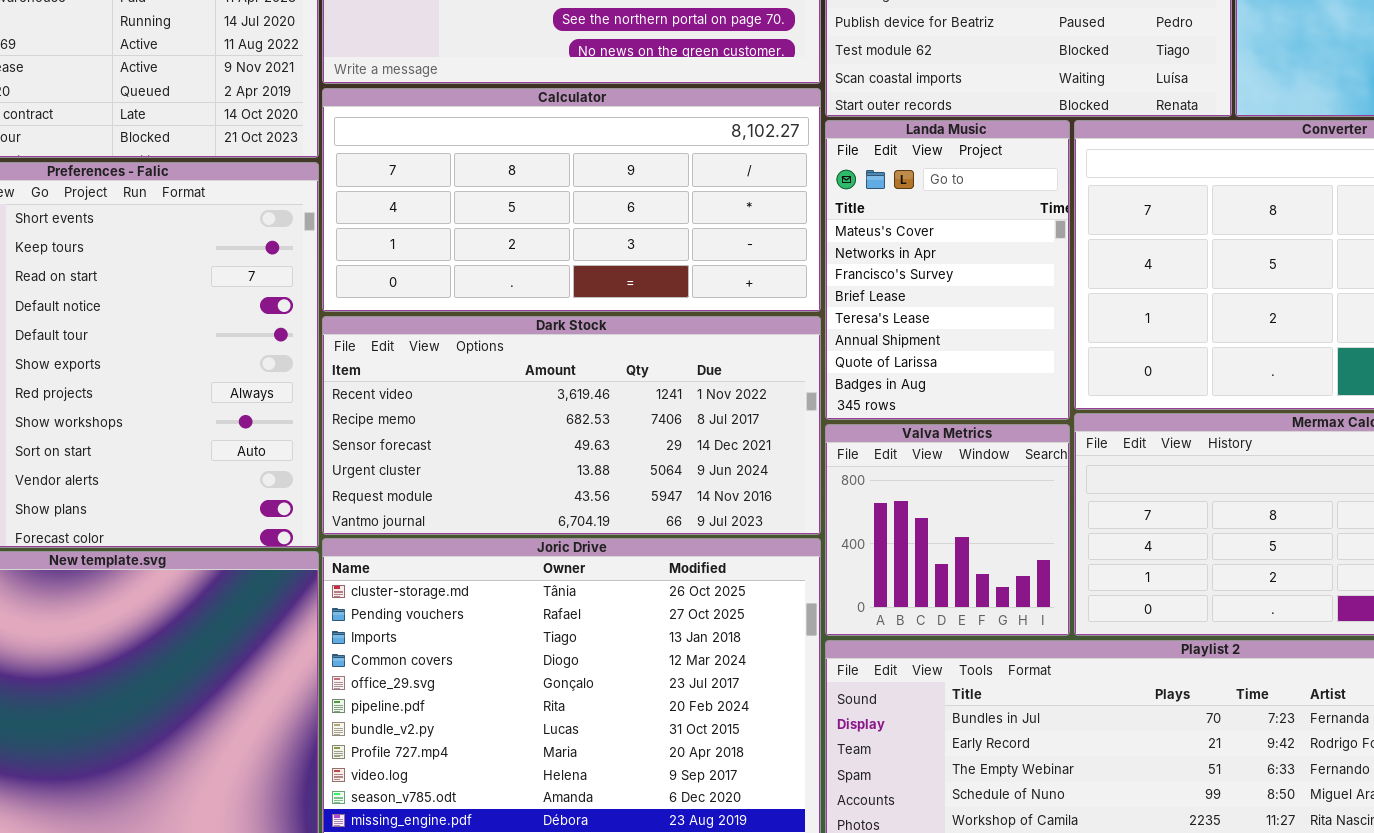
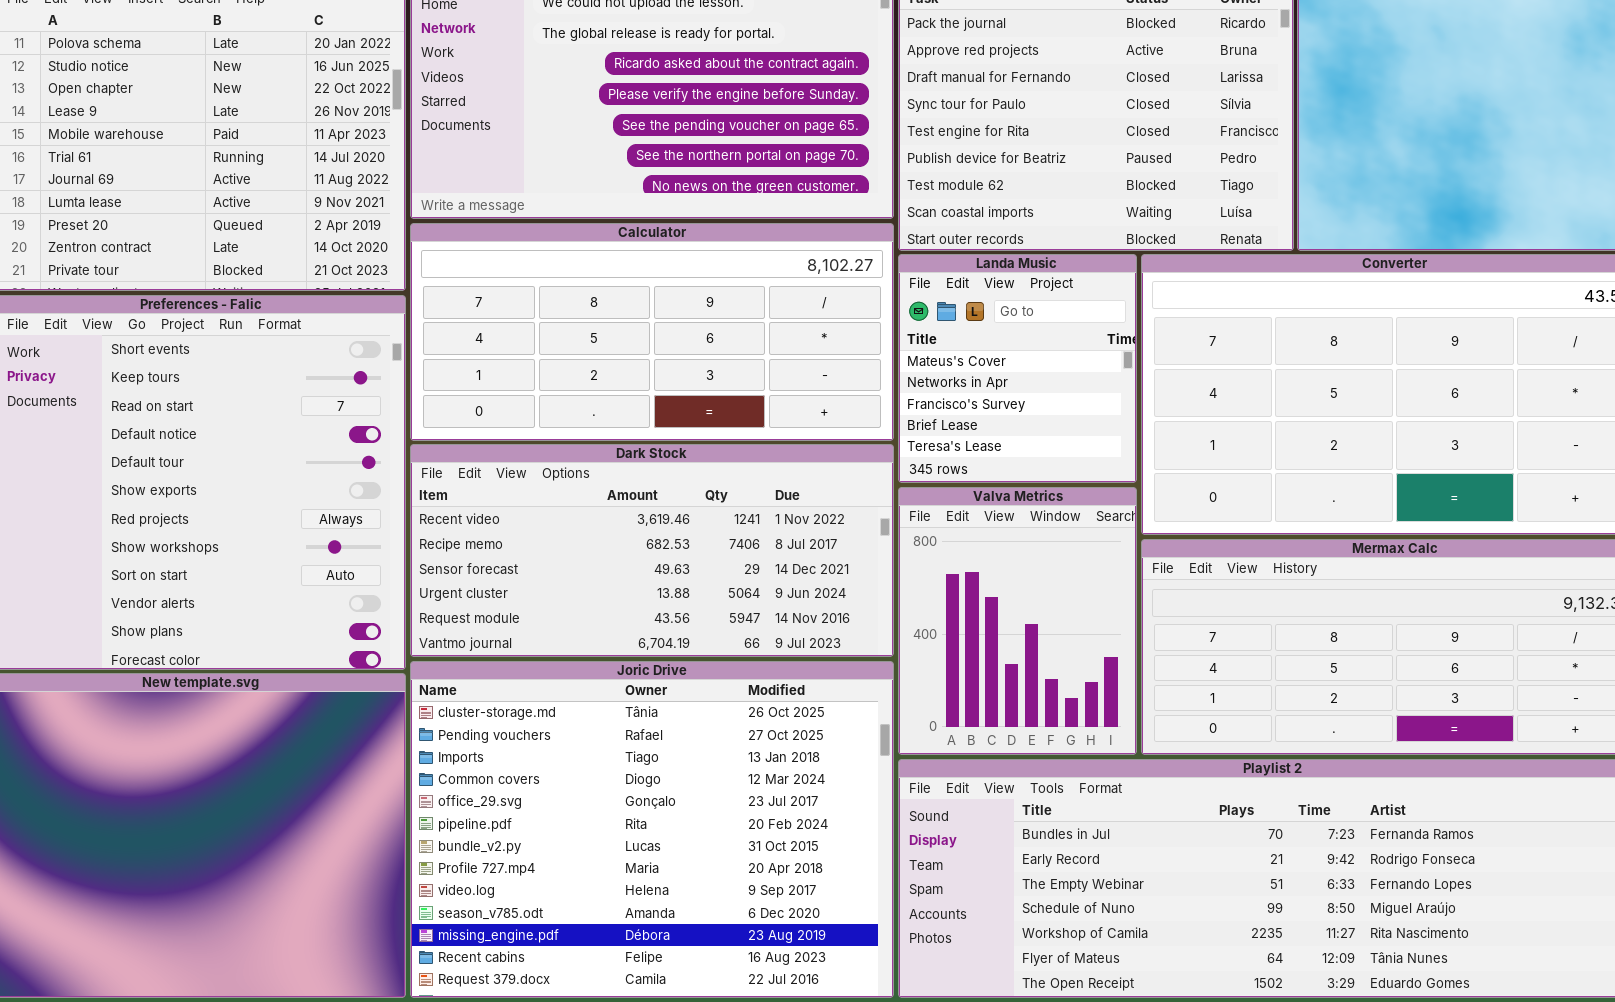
Landa Music: [825,120,1070,420] -> [898,254,1137,483], resized
Valva Metrics: [825,424,1070,636] -> [898,487,1137,755], resized

